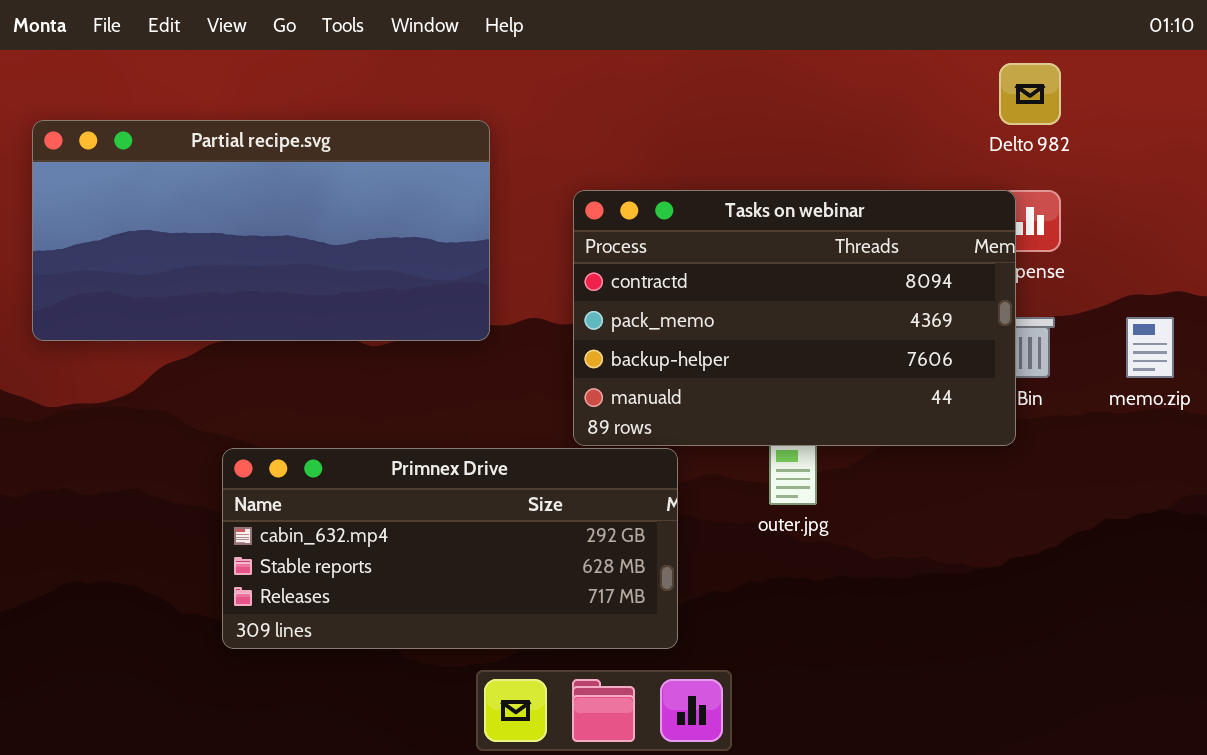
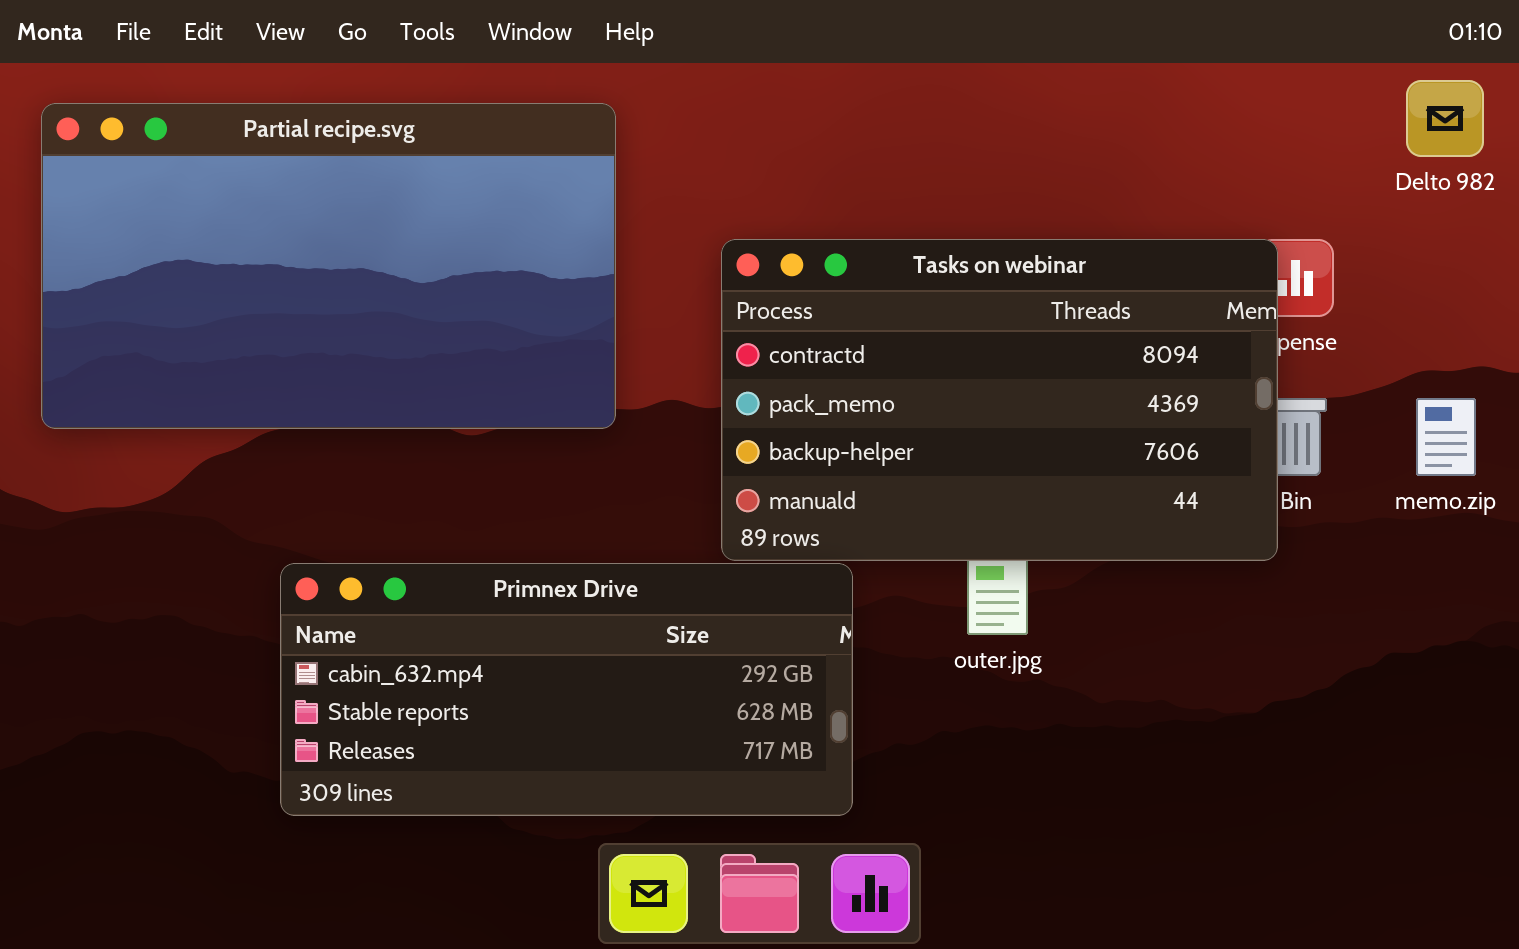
Delto 982: [999,63,1061,125] -> [1406,80,1484,157], moved
Partial recipe.svg: [32,120,490,341] -> [41,103,616,429], resized

